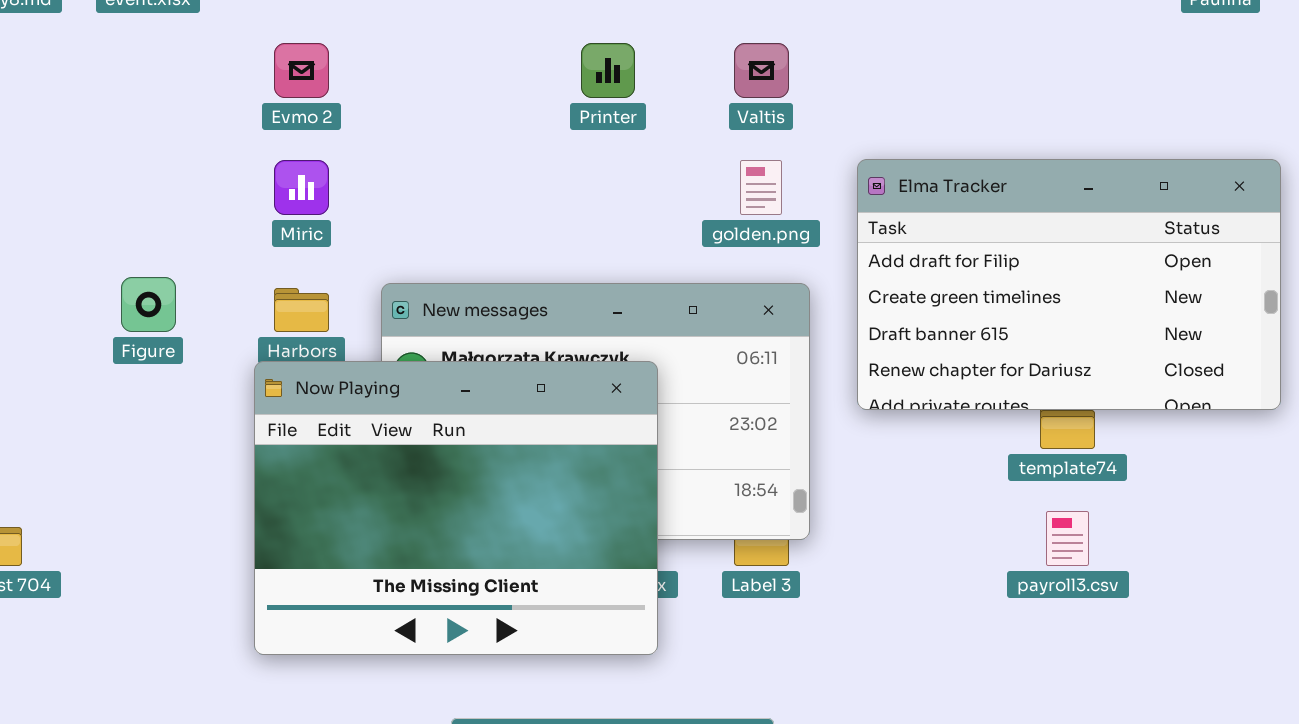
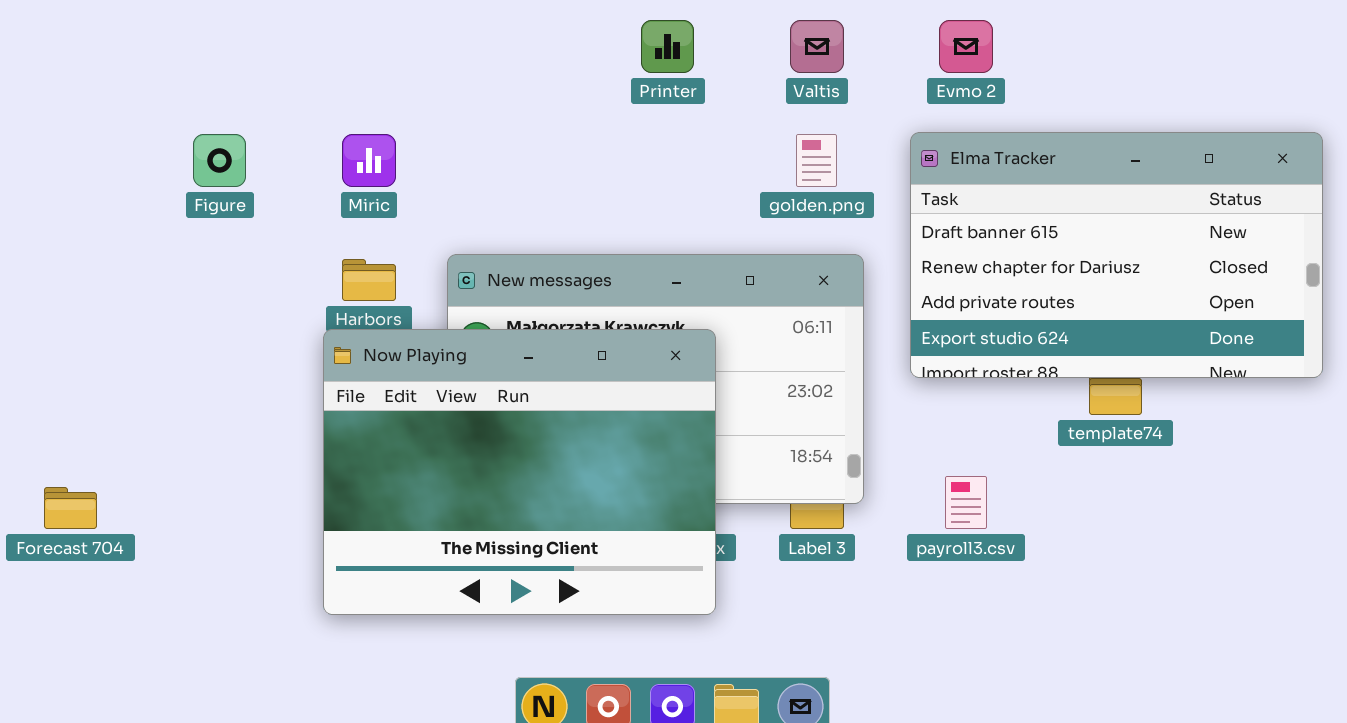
Evmo 2: [274,43,329,98] -> [939,20,993,73], moved
Elma Tracker: [857,159,1281,410] -> [910,132,1323,378], scrolled down 2 rows
Figure: [121,277,176,332] -> [193,134,246,187], moved
payroll3.csv: [1046,511,1089,566] -> [945,476,987,529], moved

